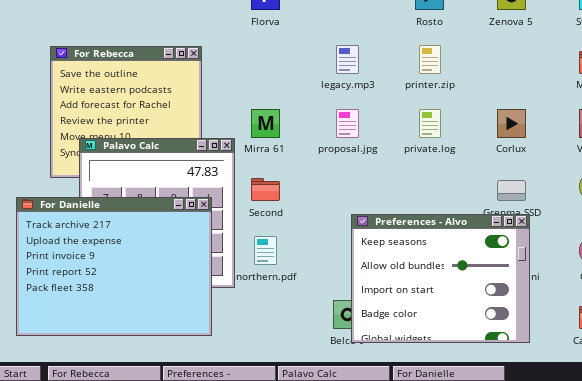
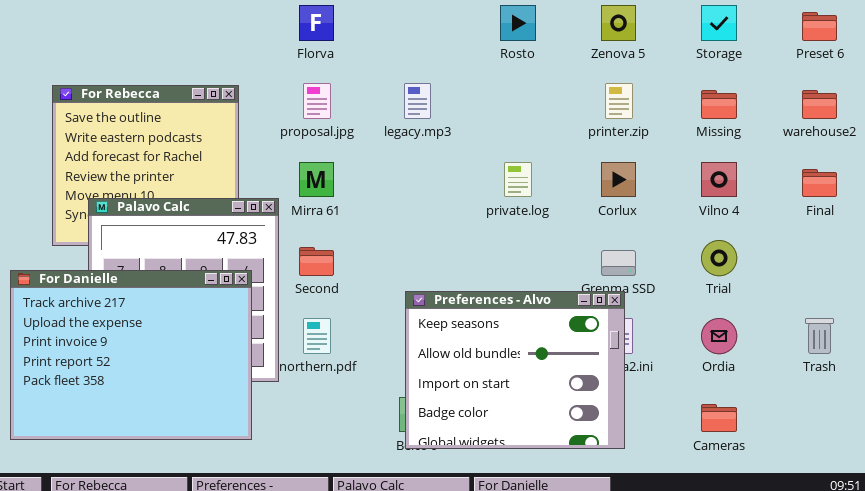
printer.zip: [419,45,441,74] -> [605,83,633,119], moved
proposal.jpg: [336,109,359,138] -> [303,83,331,119], moved
Preferences - Alvo: [351,214,530,343] -> [405,291,625,449], moved

